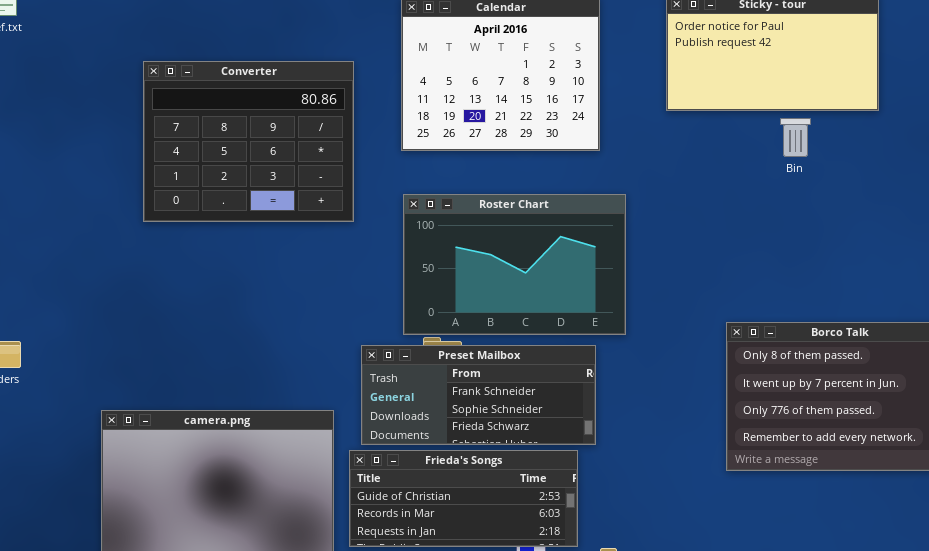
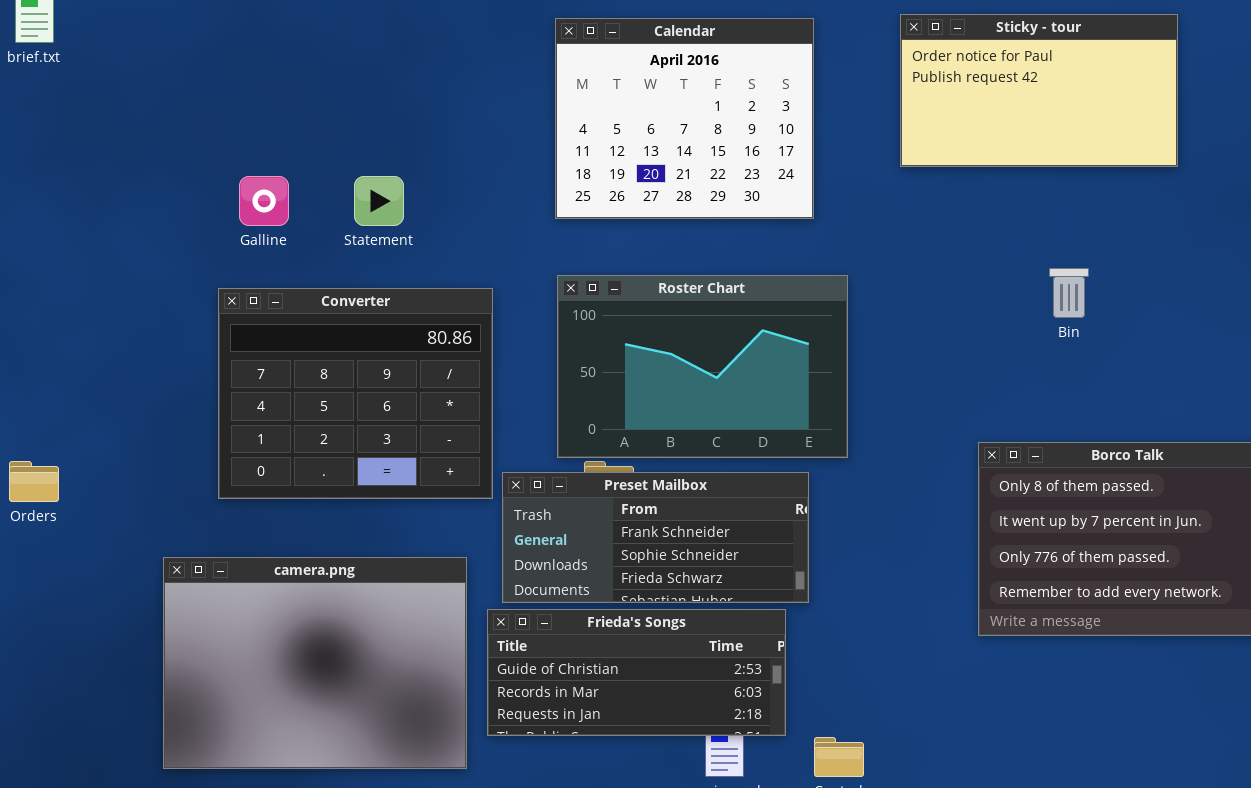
Converter: [143,61,354,222] -> [218,288,493,499], moved
Bin: [780,118,811,157] -> [1049,268,1089,318], moved

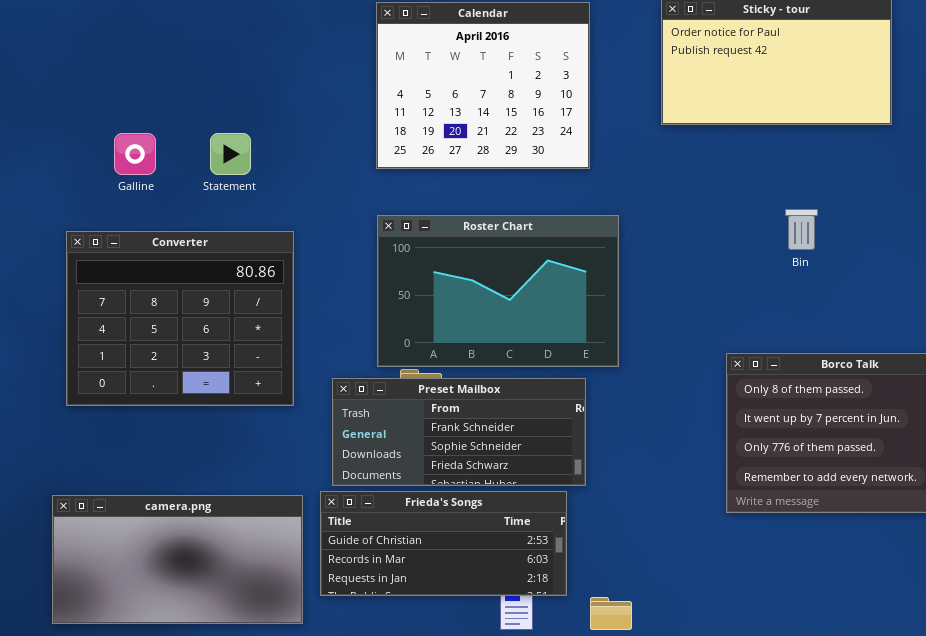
Converter: [218,288,493,499] -> [66,231,294,406], moved
camera.png: [163,557,467,769] -> [52,495,303,624], resized

